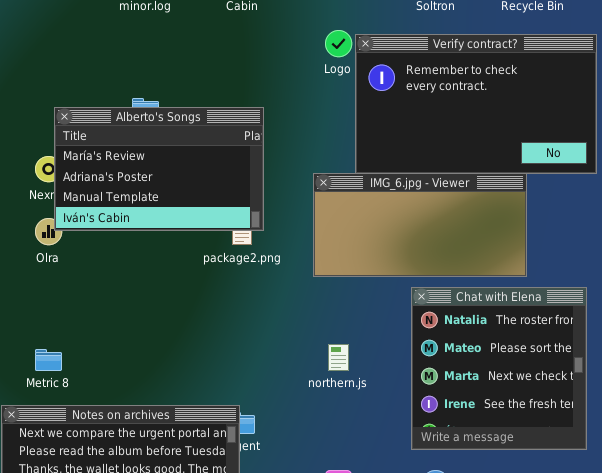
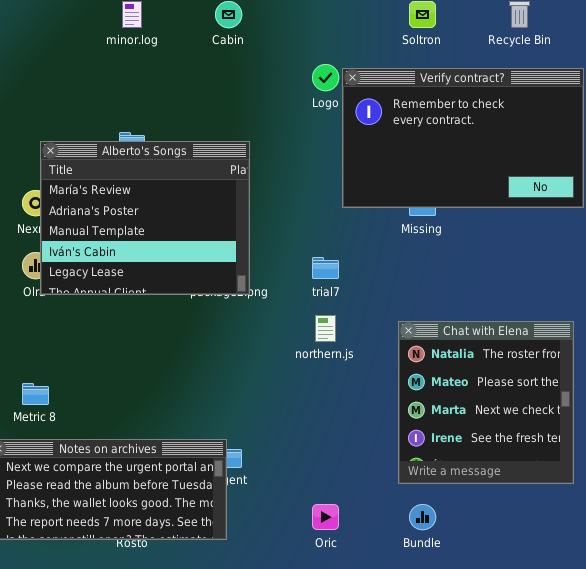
Alberto's Songs: [54,107,264,231] -> [40,141,250,295], resized
IMG_6.jpg - Viewer: [313,173,527,277] -> none, closed
northern.js: [328,344,349,371] -> [315,315,336,342], moved

